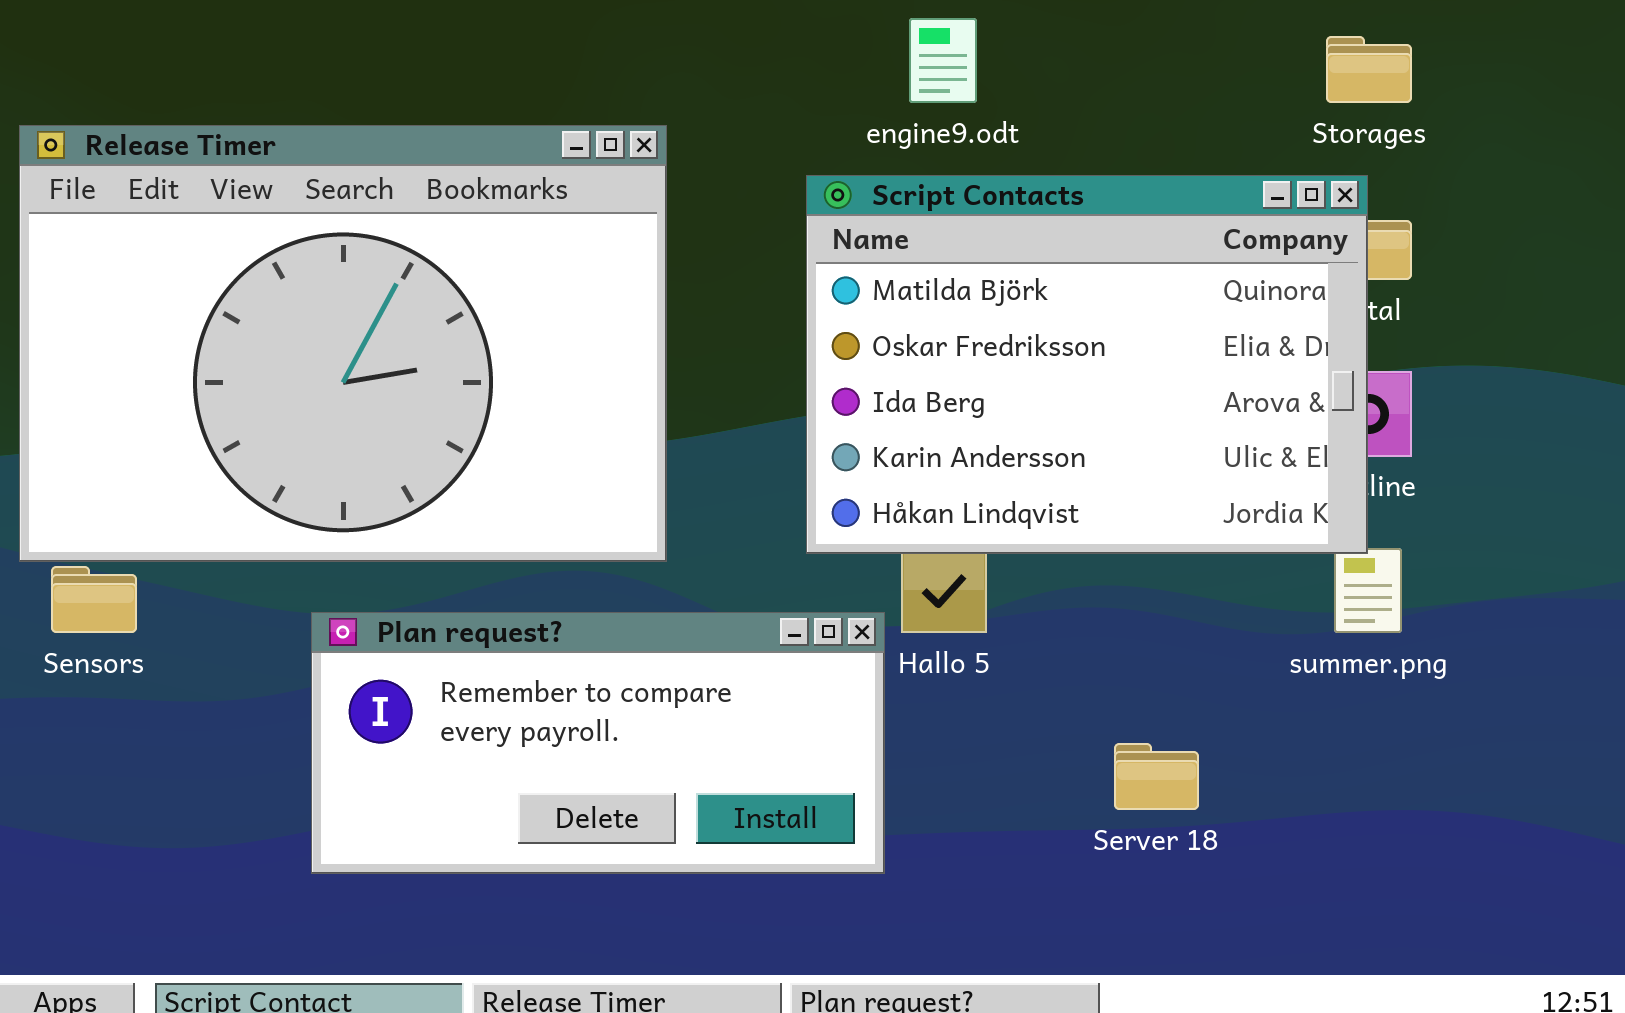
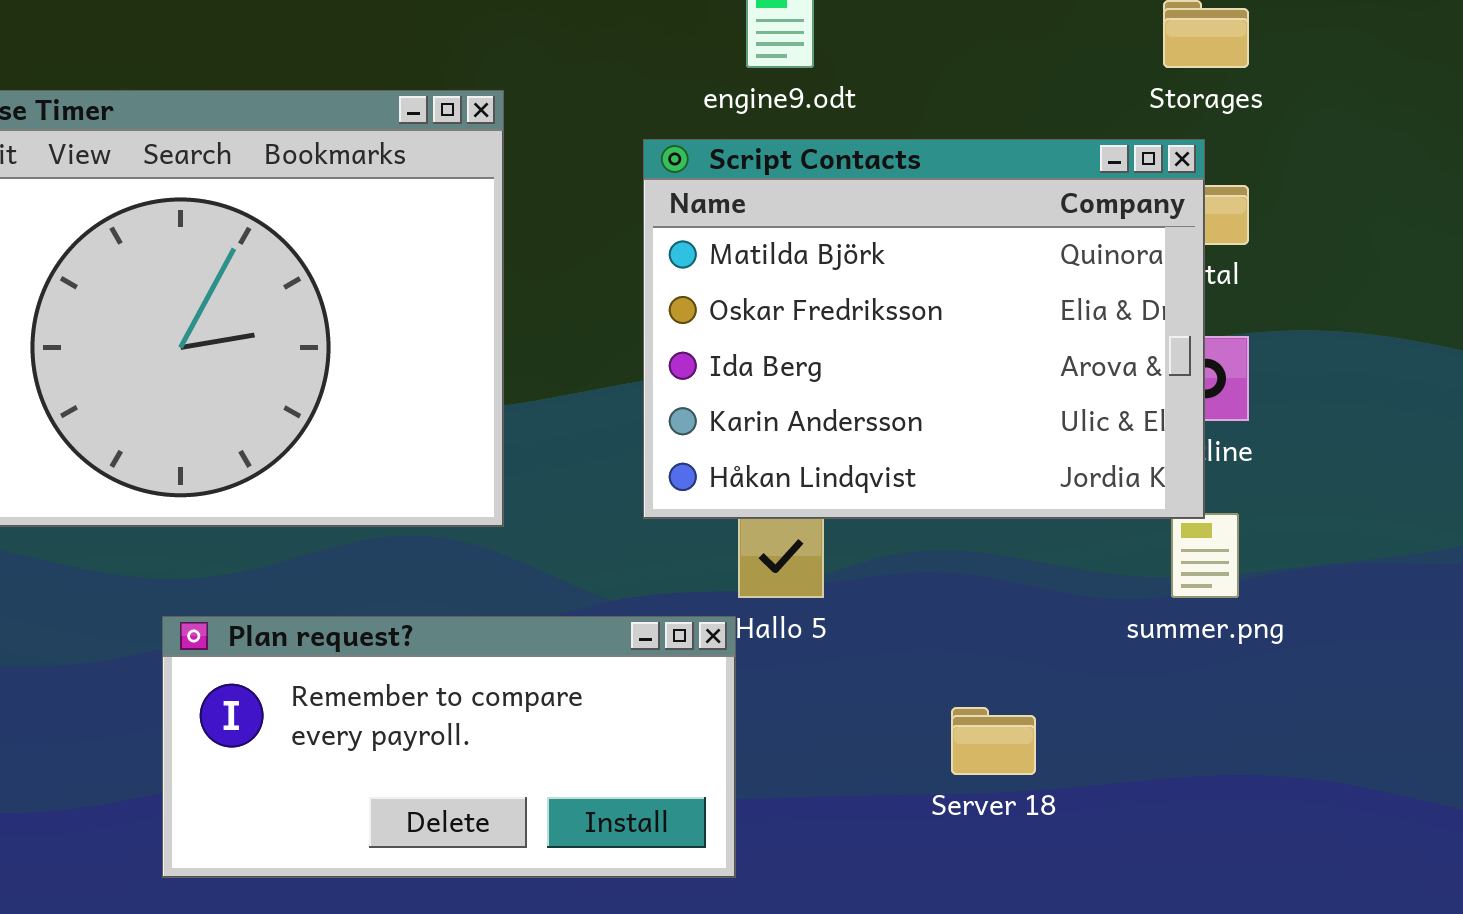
Plan request?: [311,612,885,874] -> [162,616,736,878], moved

